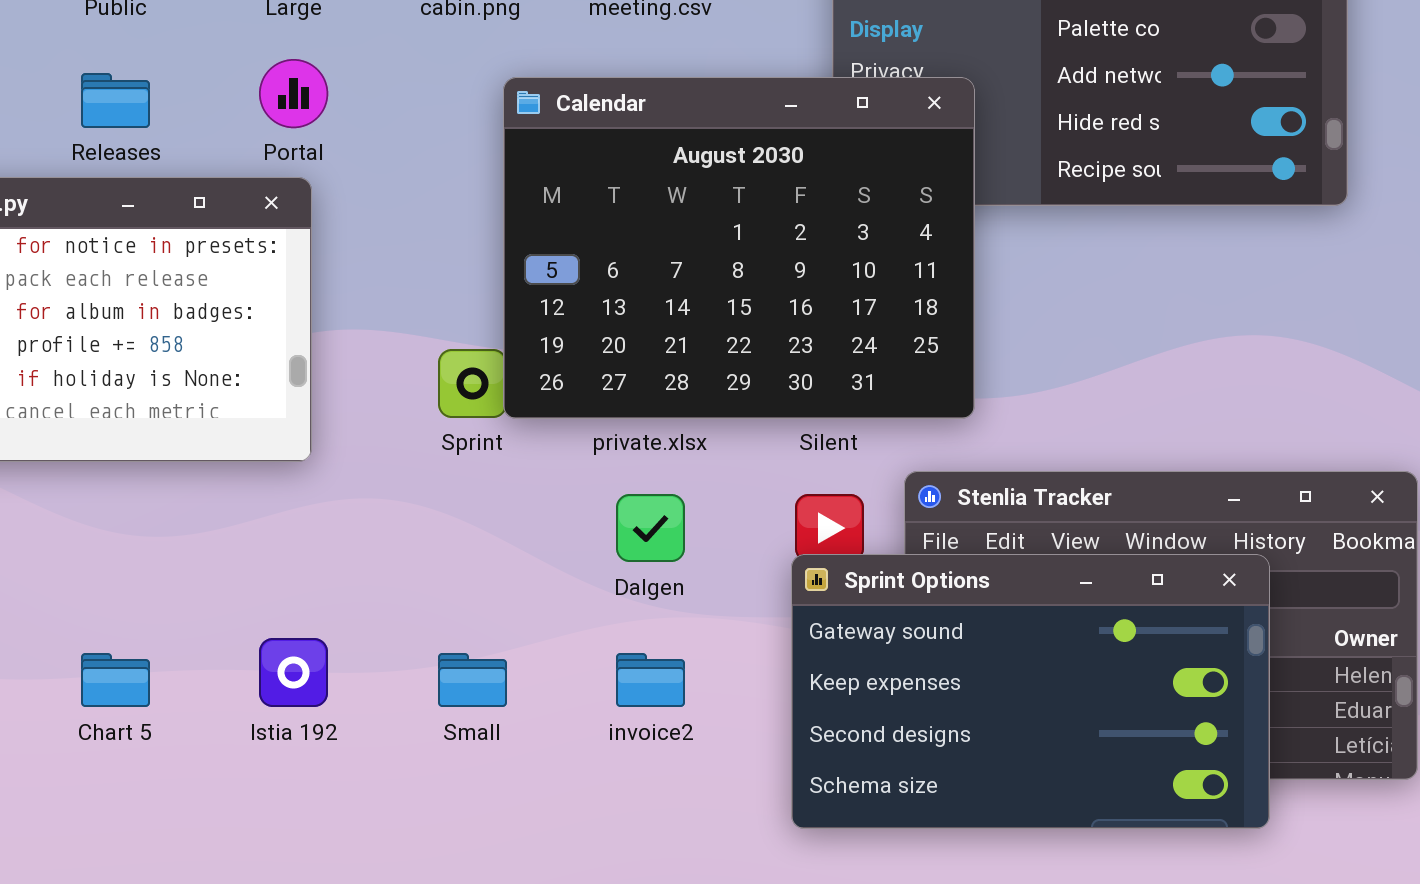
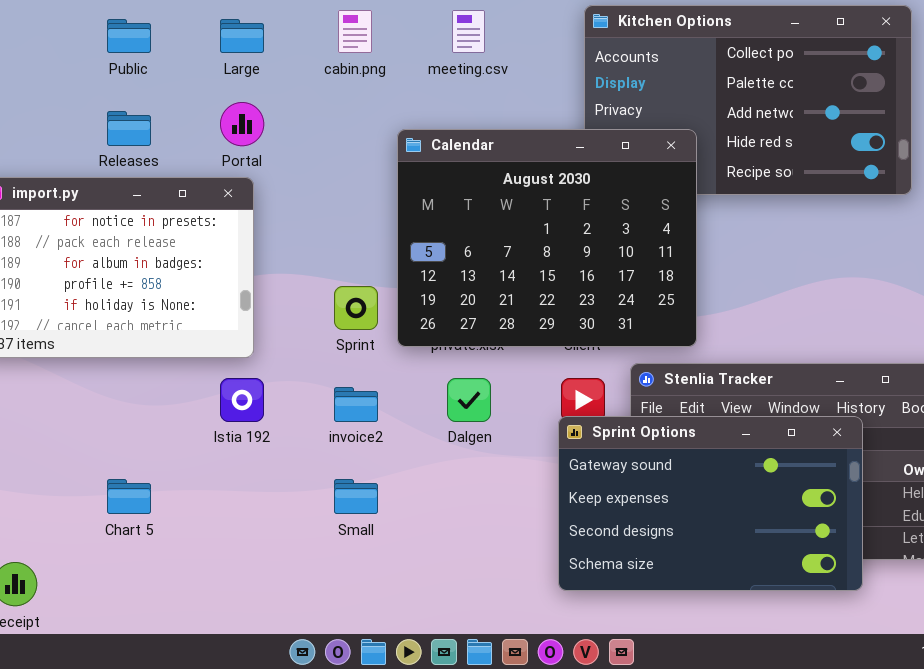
Calendar: [503,77,975,419] -> [397,129,697,347], moved
Istia 192: [259,638,328,707] -> [220,378,264,422], moved
invoice2: [616,653,685,707] -> [334,387,378,422], moved

